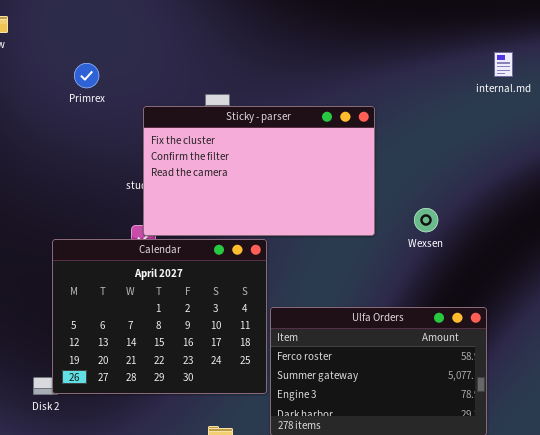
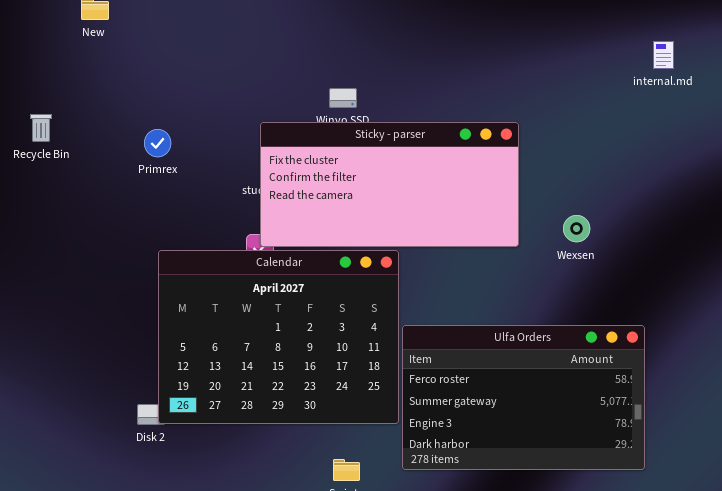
Primrex: [74,63,99,88] -> [144,129,171,157], moved
Sticky - parser: [143,106,375,236] -> [260,122,519,247], resized

